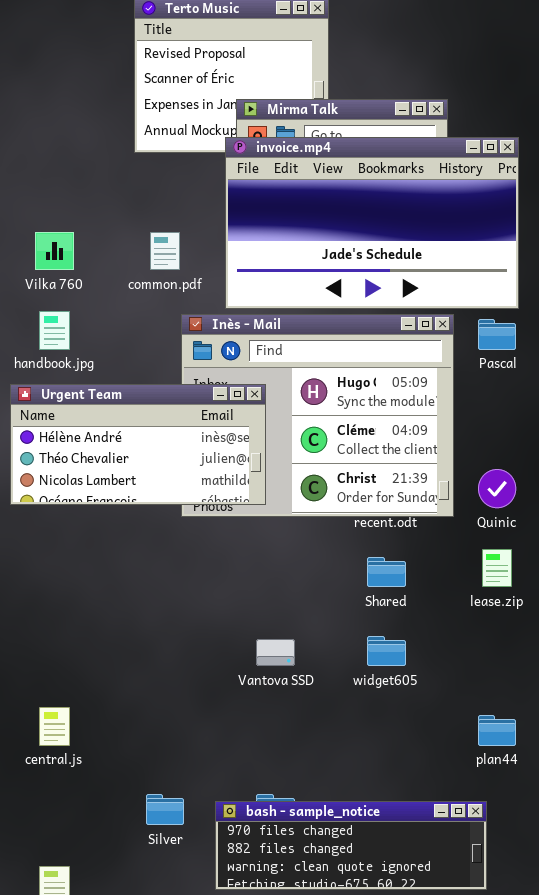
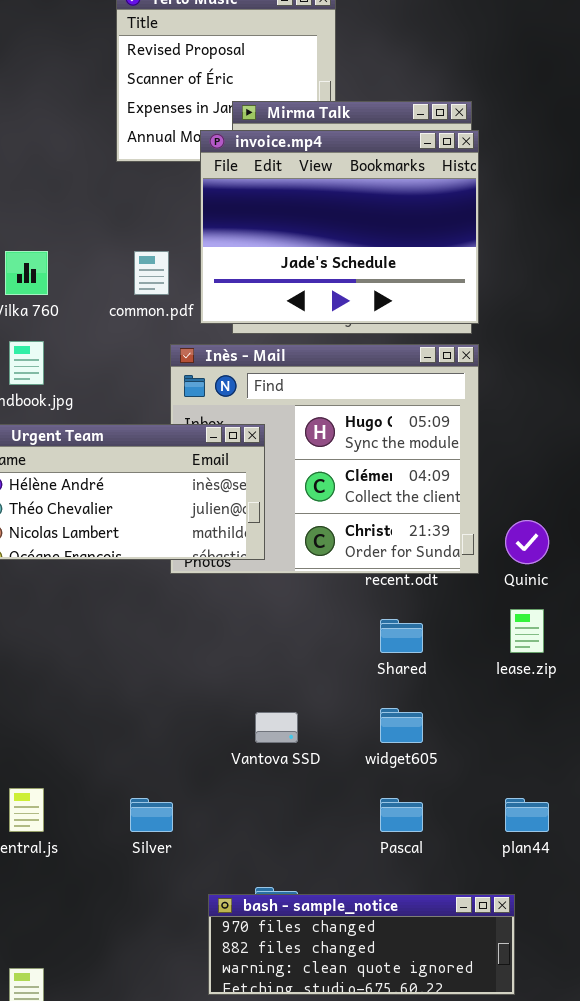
invoice.mp4: [225,137,519,309] -> [200,130,479,324], moved, resized
Pascal: [478,319,516,350] -> [380,798,423,832], moved
Silver: [146,794,184,825] -> [130,798,173,832], moved

